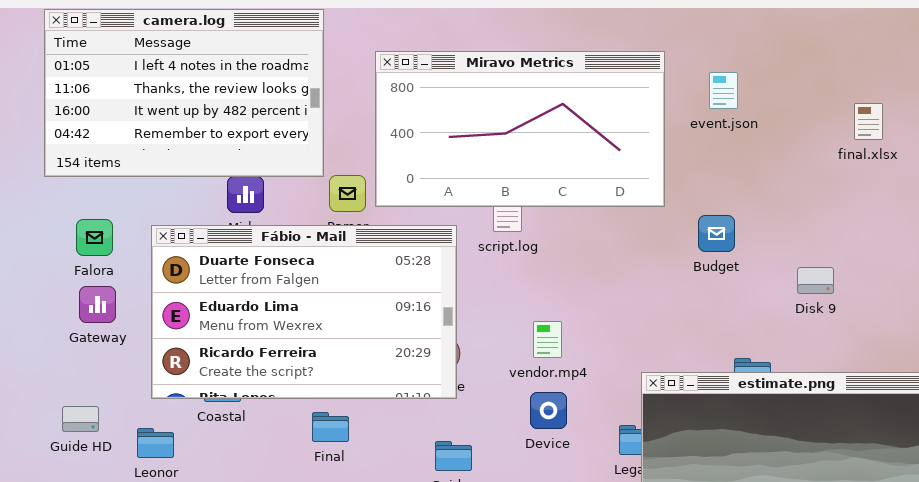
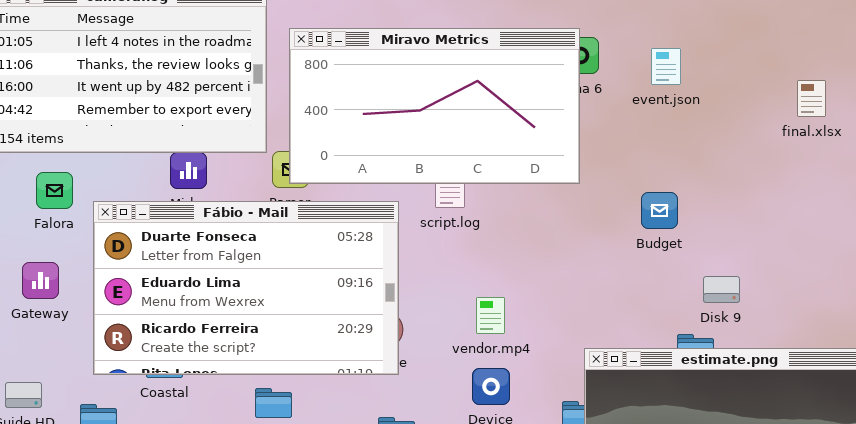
Miravo Metrics: [375,51,665,207] -> [289,28,580,184], moved
Falora: [76,219,113,256] -> [36,172,73,209], moved
Disk 9: [797,267,834,294] -> [703,276,740,303], moved

